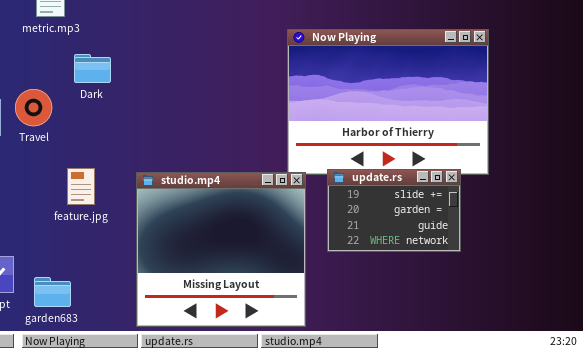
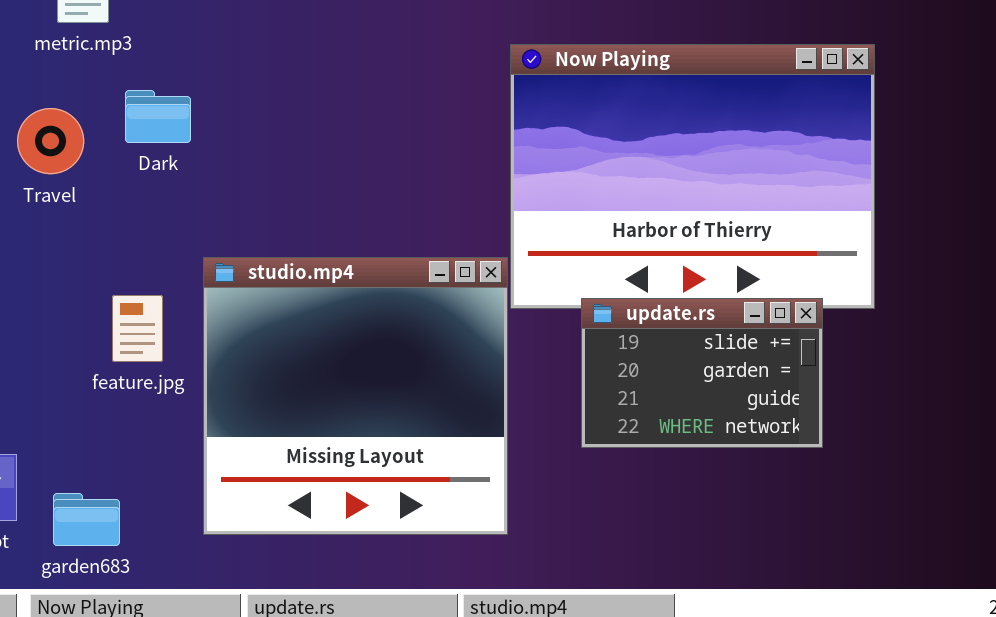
Travel: [15,89,52,126] -> [17,108,84,174], moved
studio.mp4: [136,172,306,327] -> [203,257,508,535], moved

